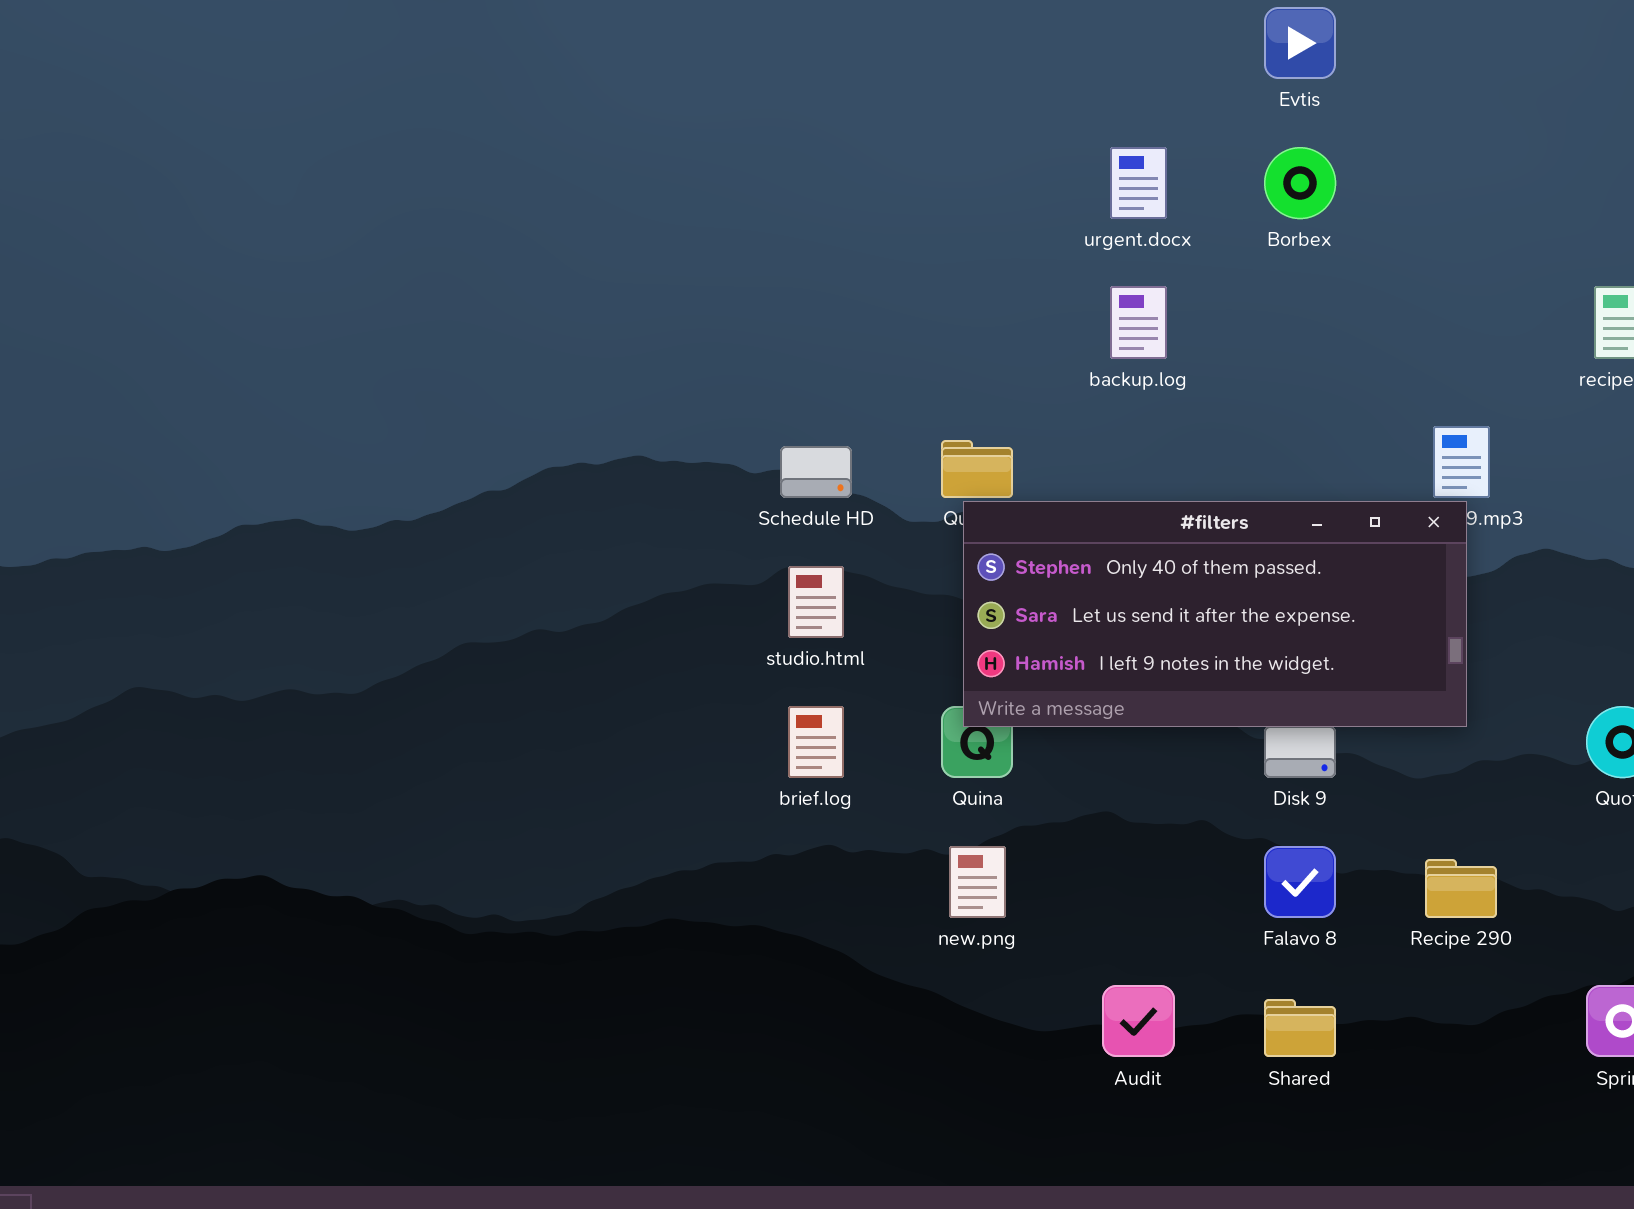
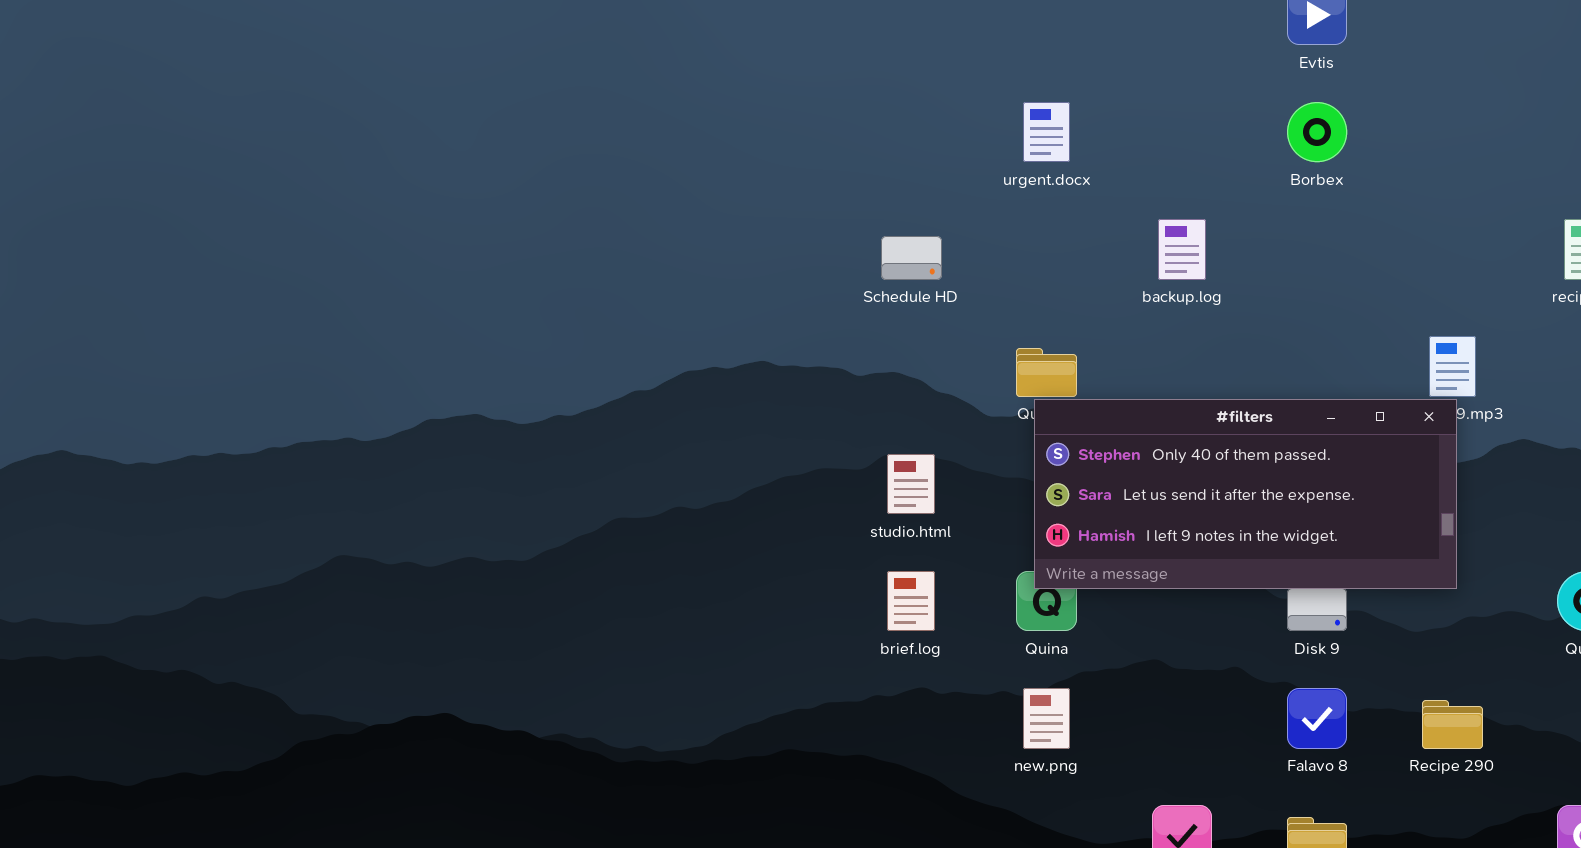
urgent.docx: [1110,147,1167,219] -> [1023,102,1070,162], moved
Schedule HD: [780,446,852,498] -> [881,236,942,280], moved

